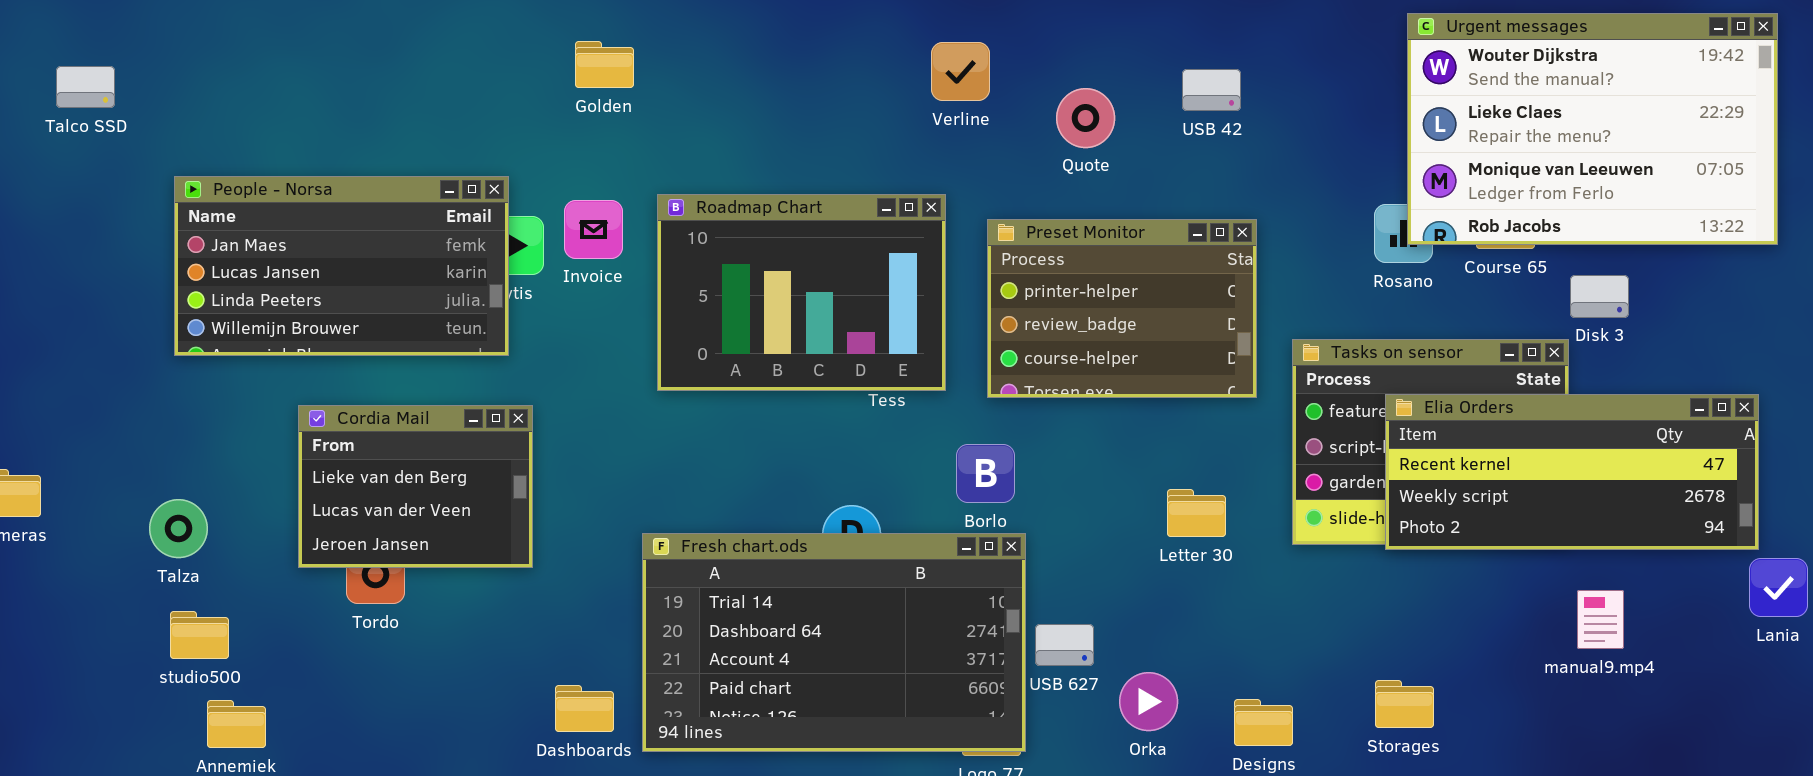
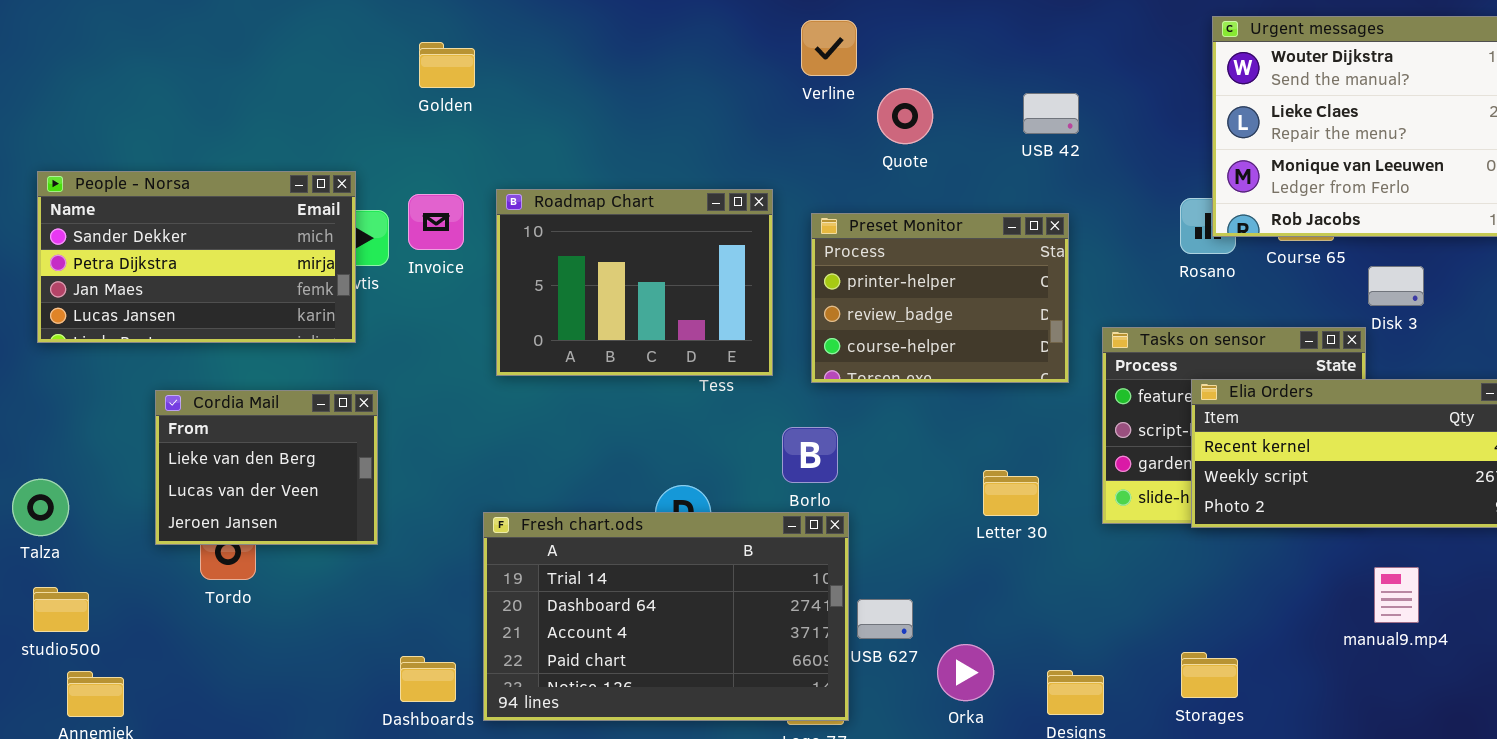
Verline: [931,42,990,101] -> [801,20,857,76], moved
USB 42: [1182,69,1241,111] -> [1023,93,1079,134], moved
People - Norsa: [174,176,509,356] -> [37,171,356,343], scrolled up 2 rows

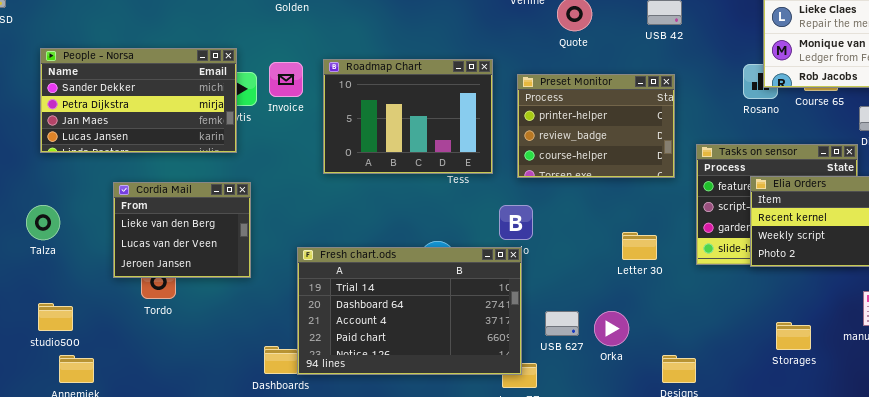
Talza: [12,479,69,536] -> [26,205,60,240], moved
Fresh chart.ods: [483,512,849,721] -> [297,247,522,375], moved
Orka: [937,644,994,701] -> [594,311,629,346], moved
Storages: [1181,652,1238,698] -> [776,322,811,350], moved

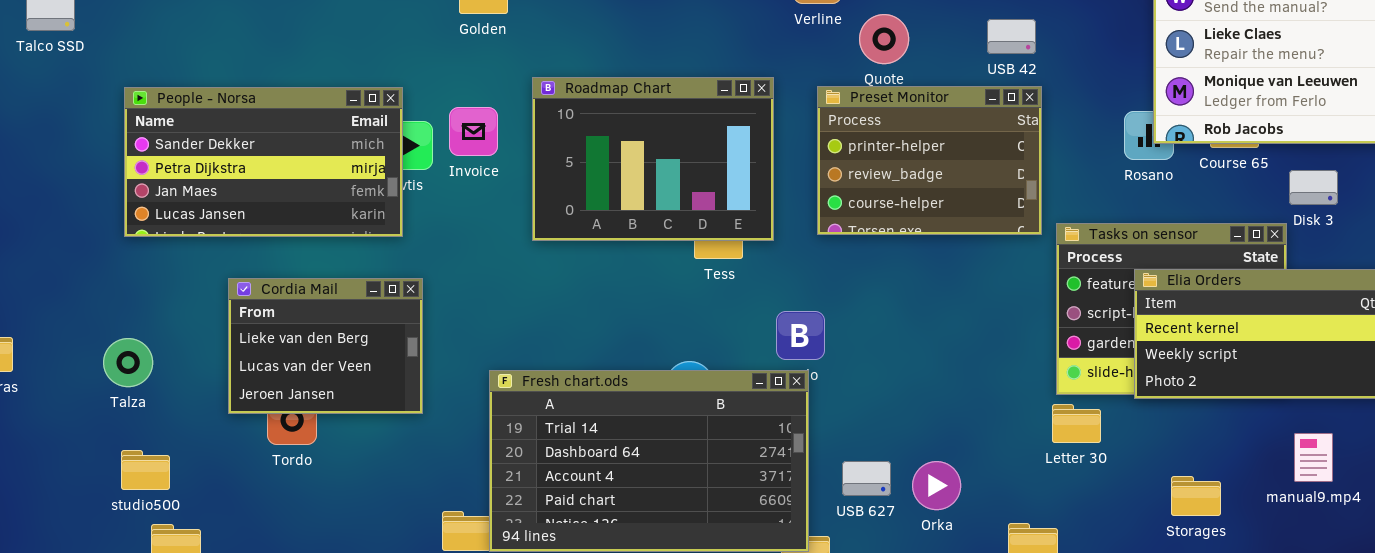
Roadmap Chart: [323,59,493,174] -> [532,77,774,241], moved
Preset Monitor: [517,74,675,178] -> [817,86,1042,235], moved
Talza: [26,205,60,240] -> [103,338,153,387], moved
Letter 30: [622,232,657,260] -> [1052,404,1101,443], moved

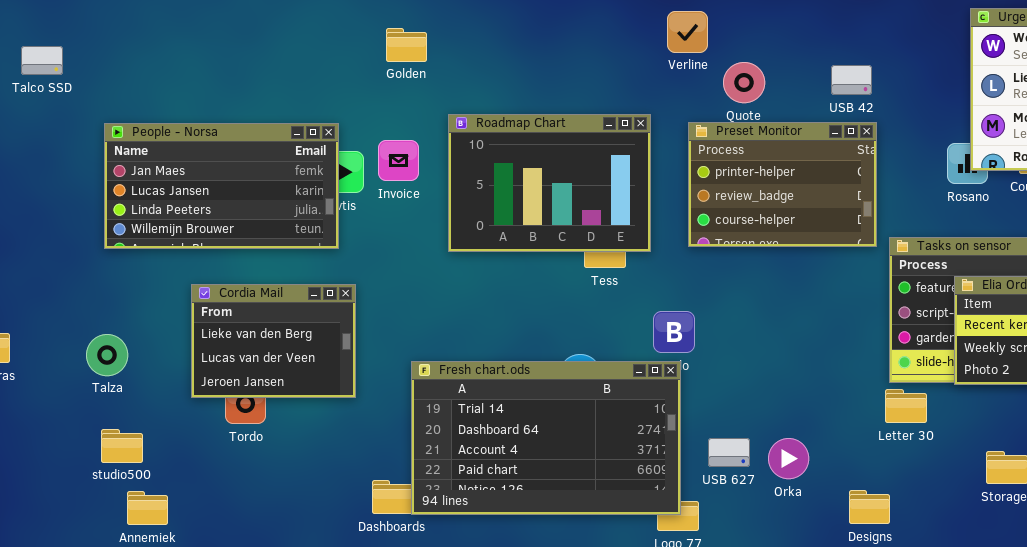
People - Norsa: [124,87,403,237] -> [104,123,339,249], scrolled down 2 rows

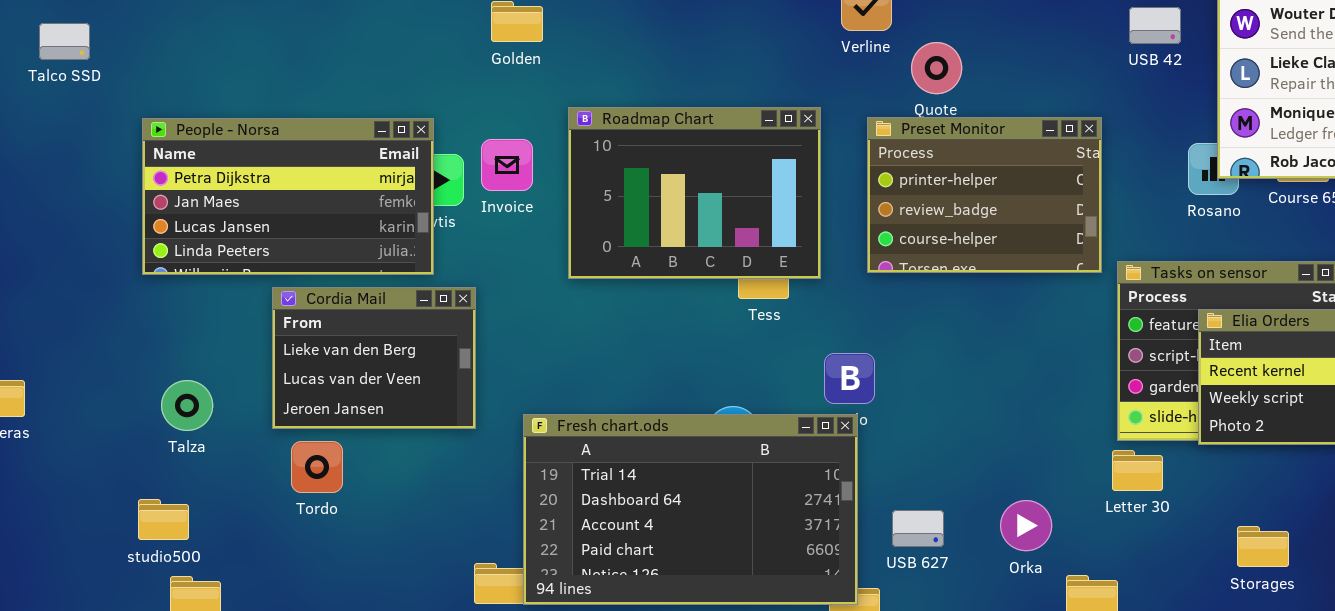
USB 42: [831,65,872,95] -> [1129,7,1181,44], moved
People - Norsa: [104,123,339,249] -> [142,118,434,275], scrolled up 1 row
Cordia Mail: [191,284,356,398] -> [272,287,476,429], moved
Talza: [86,334,128,376] -> [161,380,213,431], moved
Orka: [768,438,809,479] -> [1000,500,1052,551], moved

